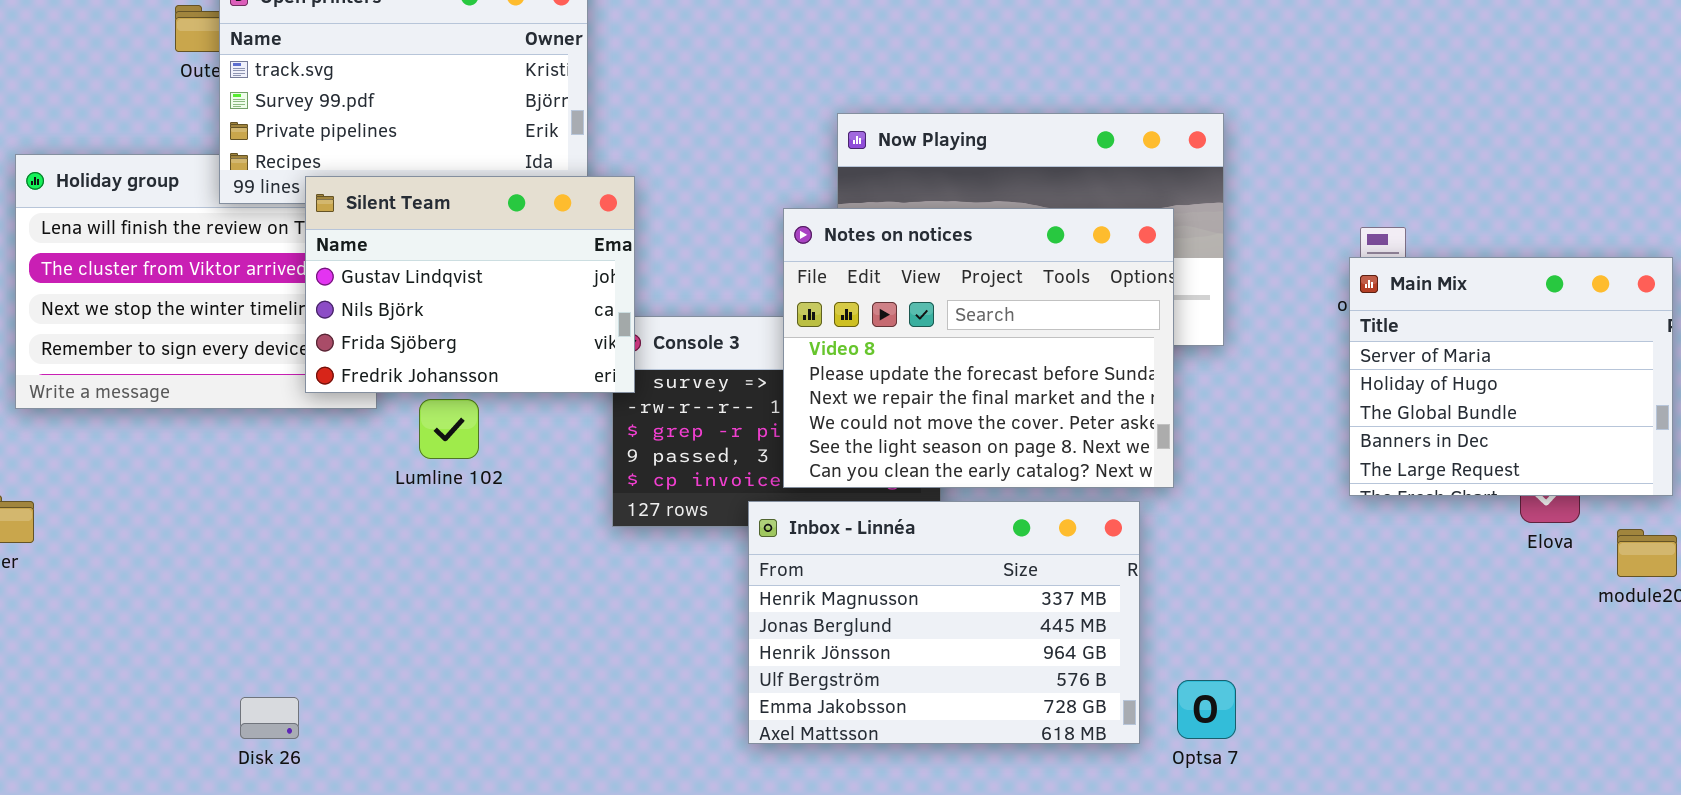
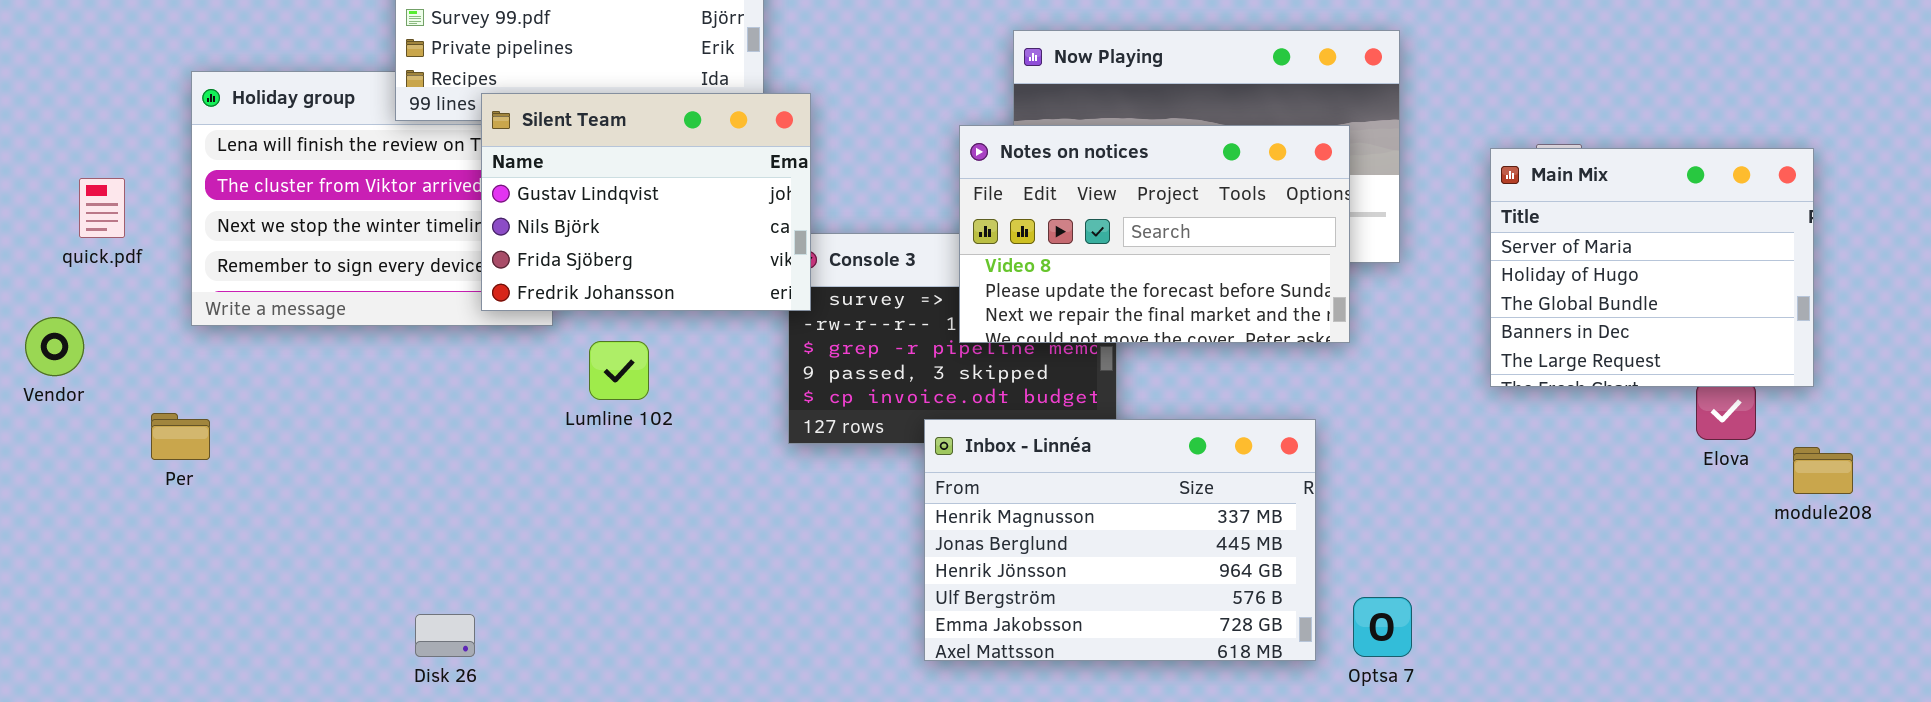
Notes on notices: [783,208,1174,488] -> [959,125,1350,343], resized
Main Mix: [1349,257,1673,496] -> [1490,148,1814,387], moved
Lumline 102: [419,399,479,459] -> [589,341,649,400], moved

